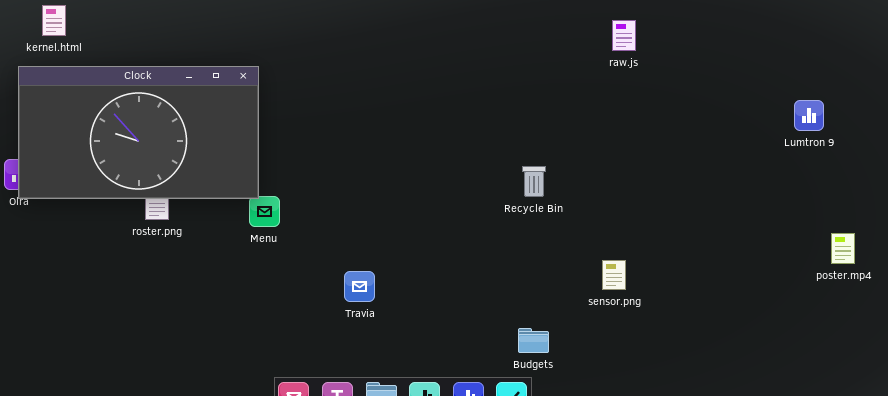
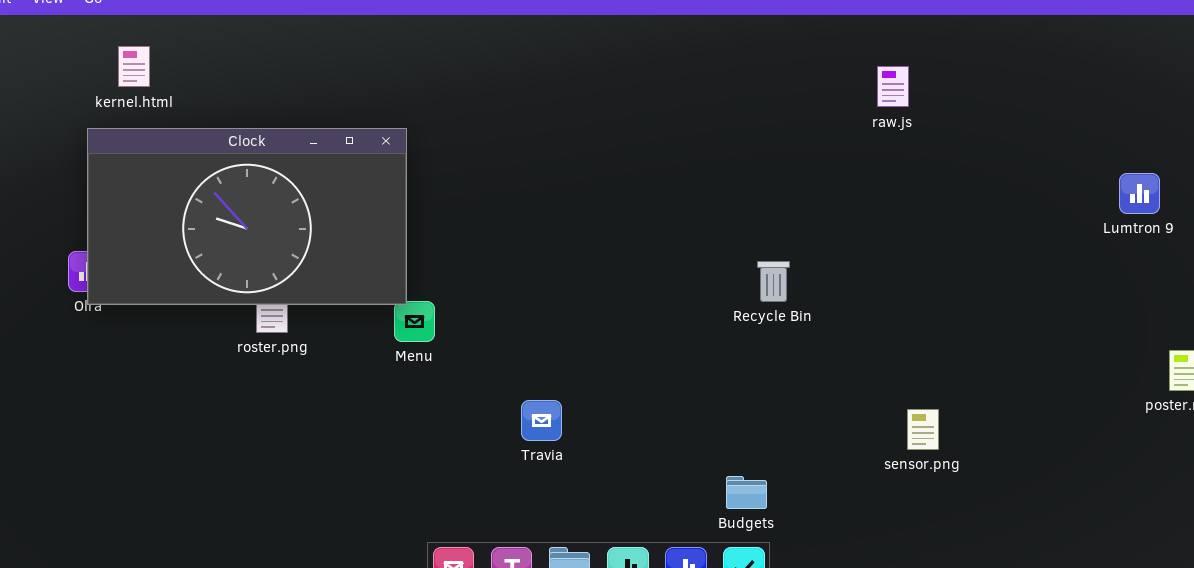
sensor.png: [602,260,626,290] -> [907,409,939,450], moved
Budgets: [518,328,549,353] -> [726,476,767,509], moved

